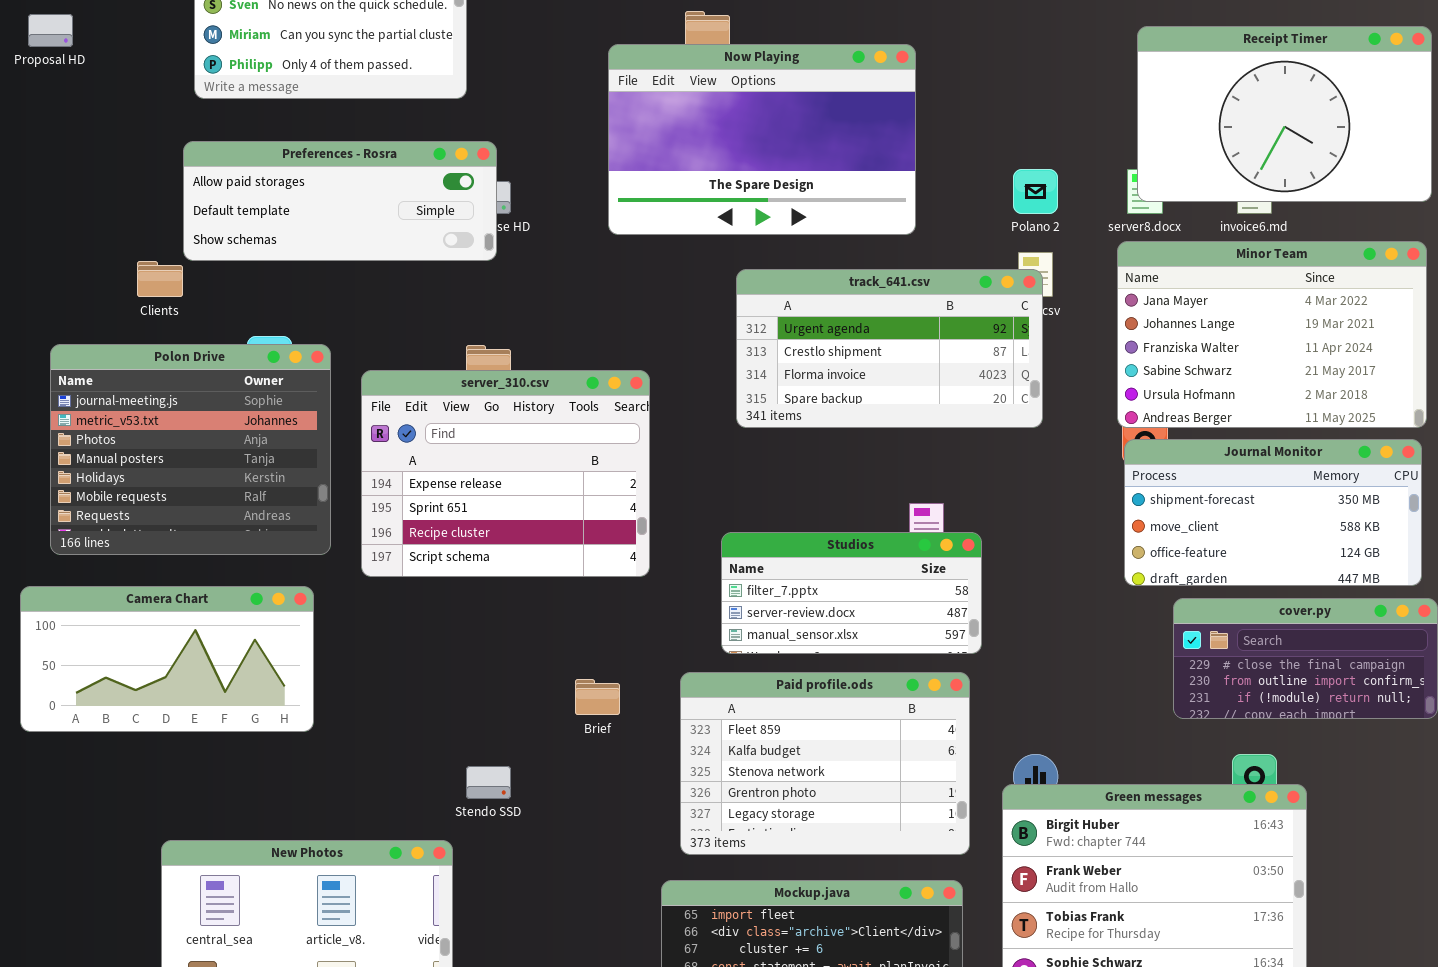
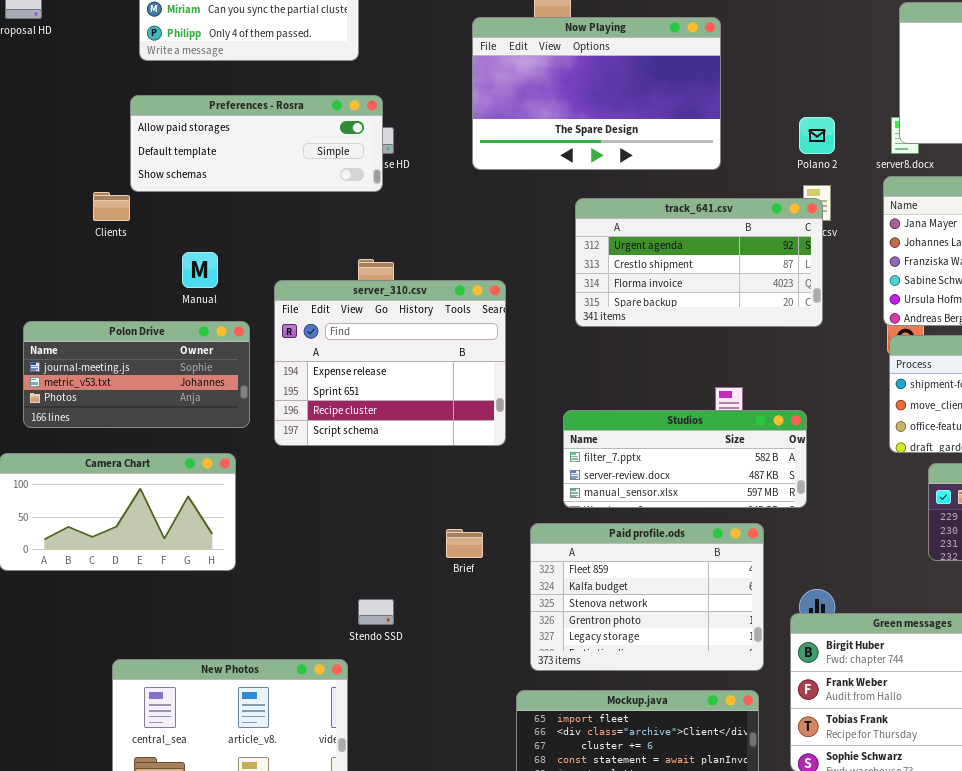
Polon Drive: [50,344,331,555] -> [23,321,250,428], resized
Studios: [721,532,982,654] -> [563,410,807,508], resized

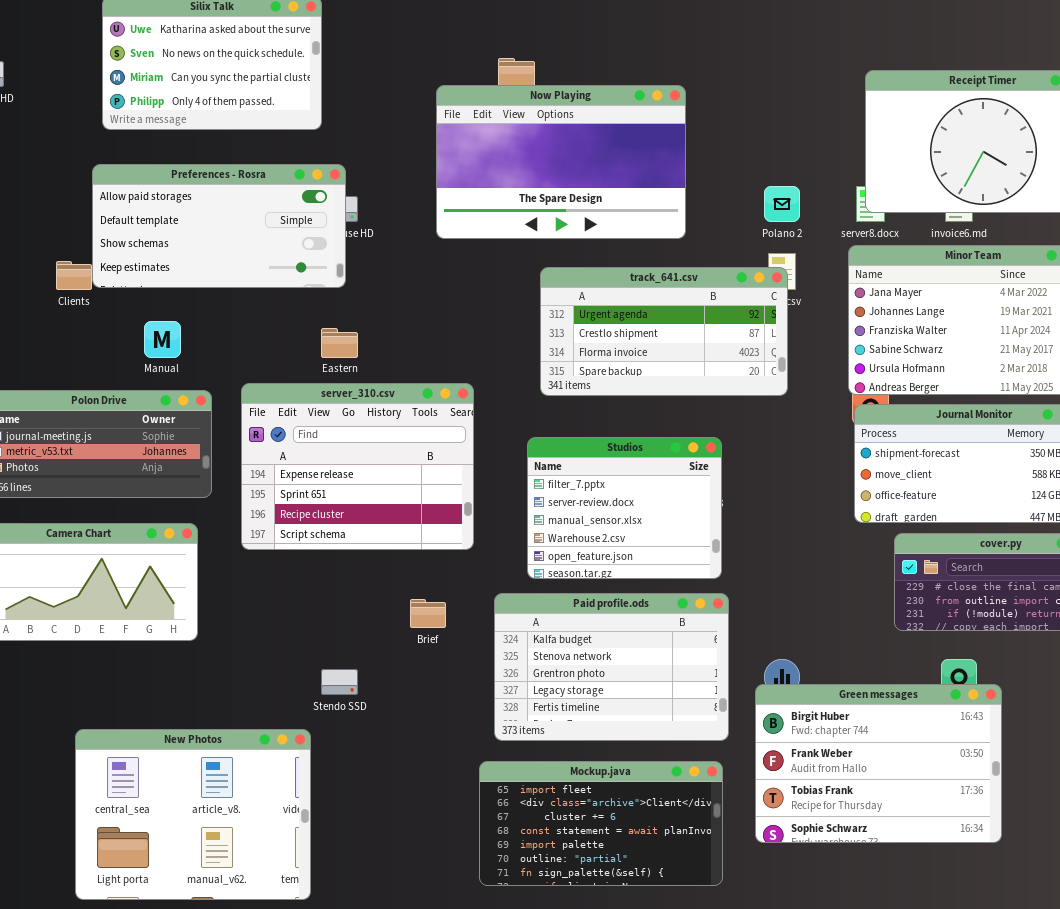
Preferences - Rosra: [130,95,383,192] -> [92,164,346,288], resized
server_310.csv: [274,280,506,446] -> [241,383,474,550], moved
Studios: [563,410,807,508] -> [527,437,722,579], resized
Paid profile.ods: [530,523,764,671] -> [494,593,729,741], scrolled down 1 row

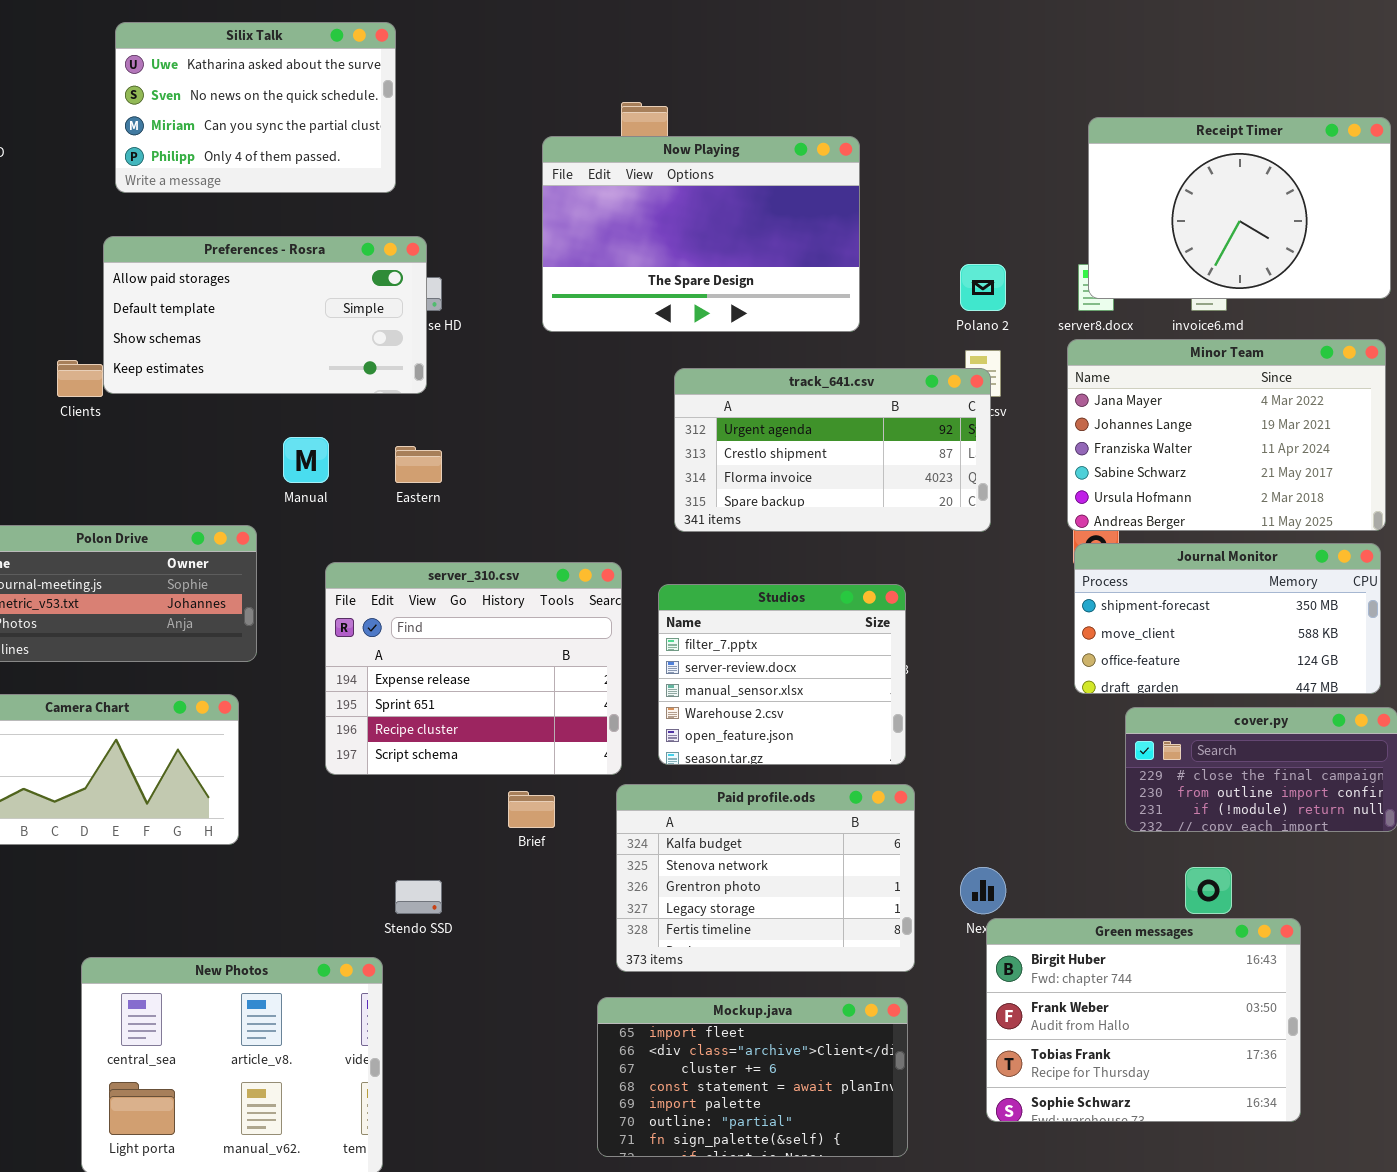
Manual: [144,321,181,358] -> [283,437,329,483], moved
server_310.csv: [241,383,474,550] -> [325,562,622,775], moved
Green messages: [755,684,1002,843] -> [986,918,1301,1122], moved

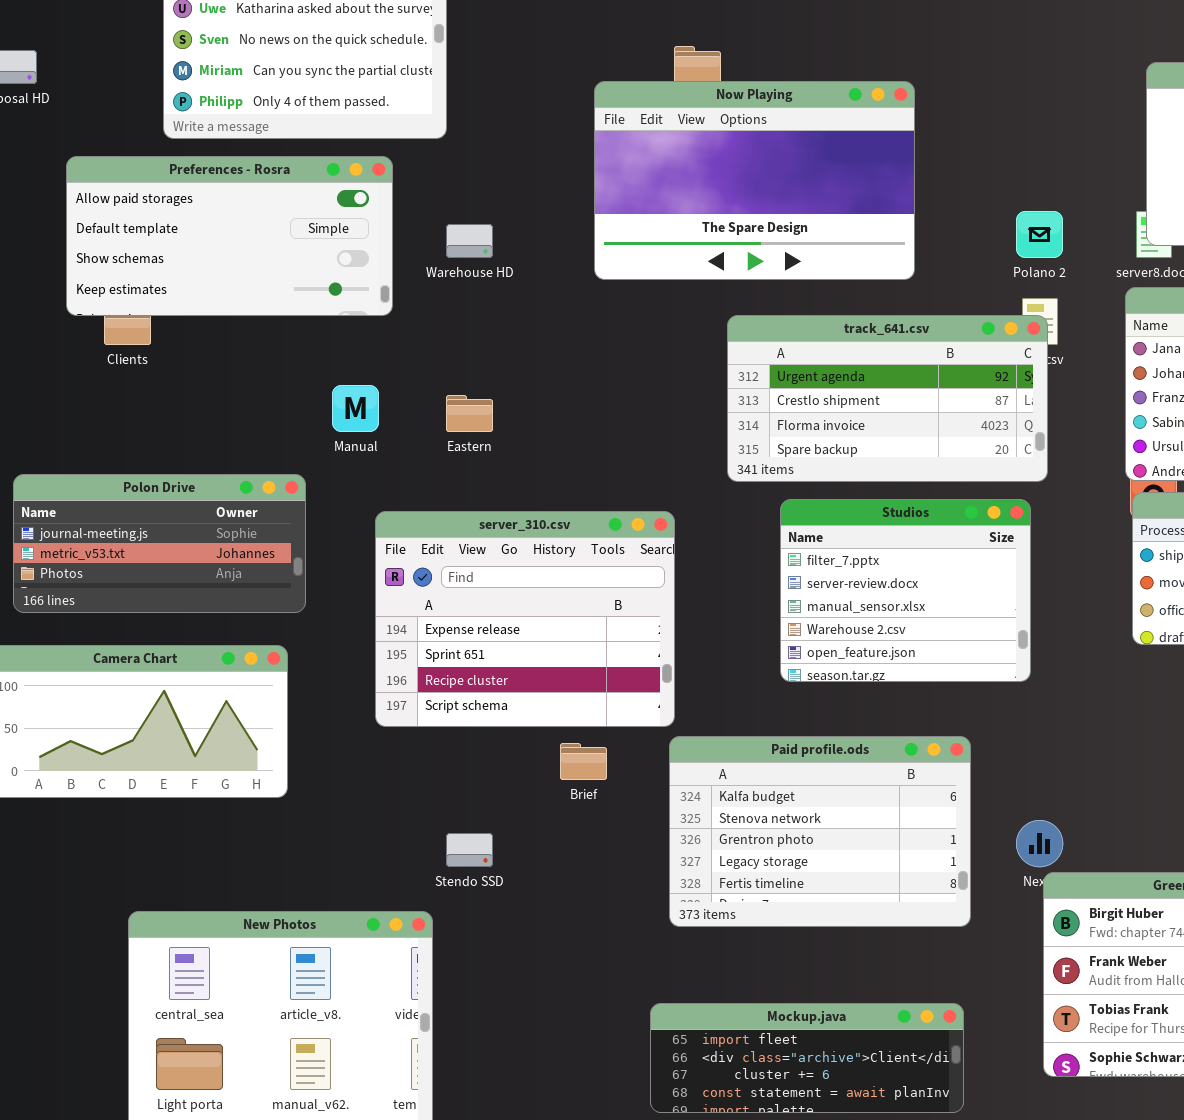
Preferences - Rosra: [103,236,427,394] -> [66,156,393,316], moved
Studios: [658,584,906,765] -> [780,499,1031,682], moved
Mockup.java: [597,997,908,1157] -> [650,1003,964,1113], resized

